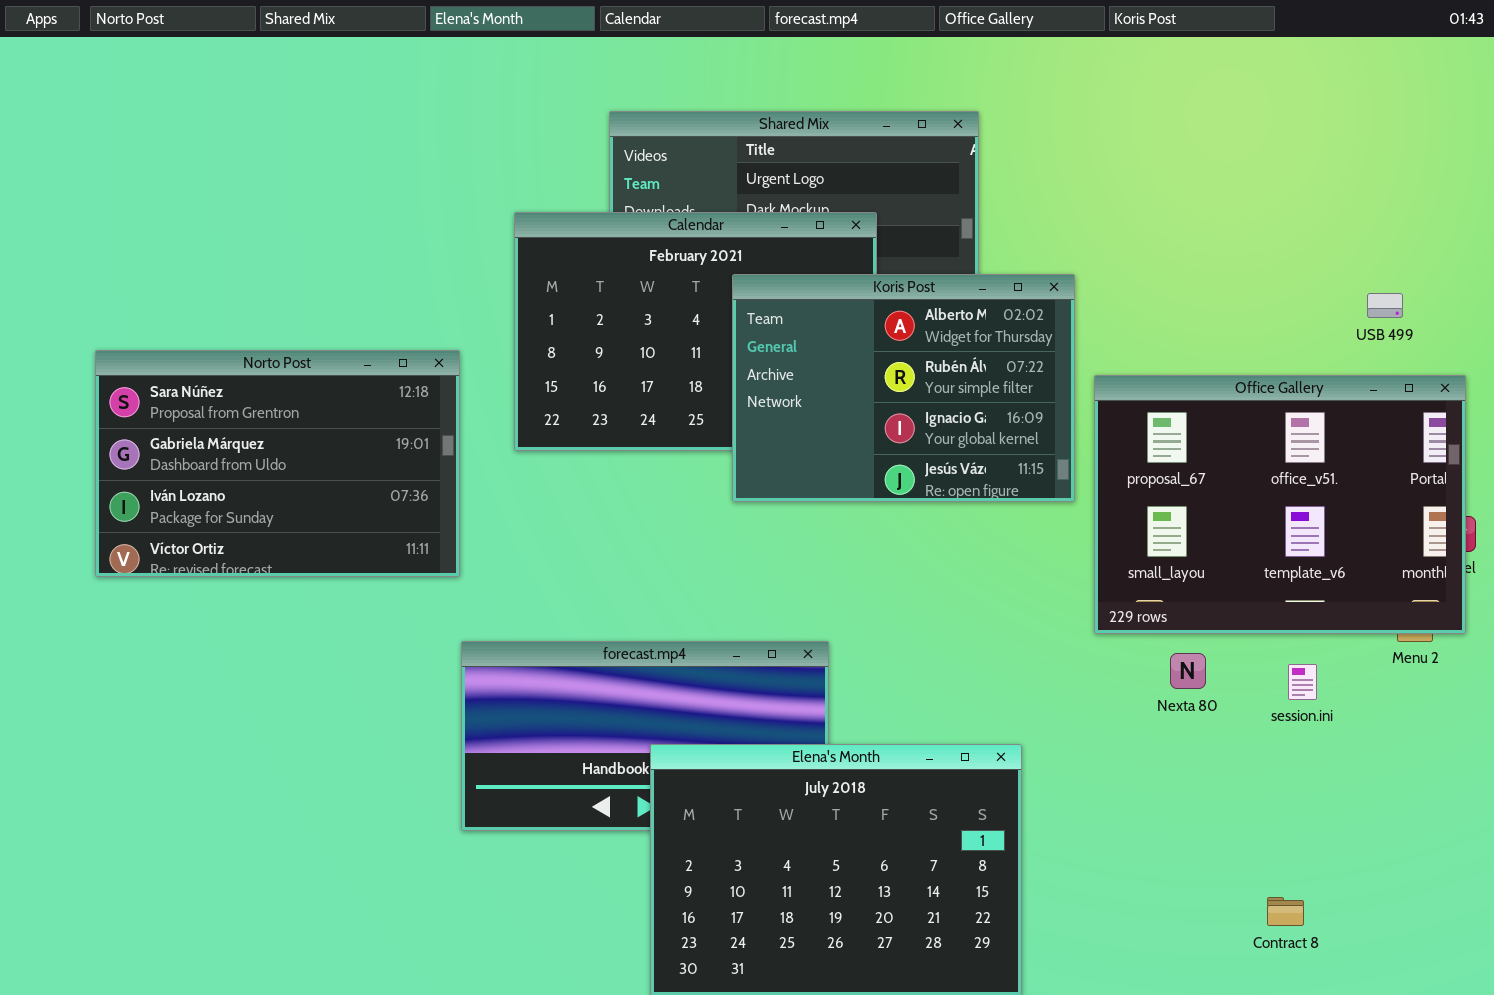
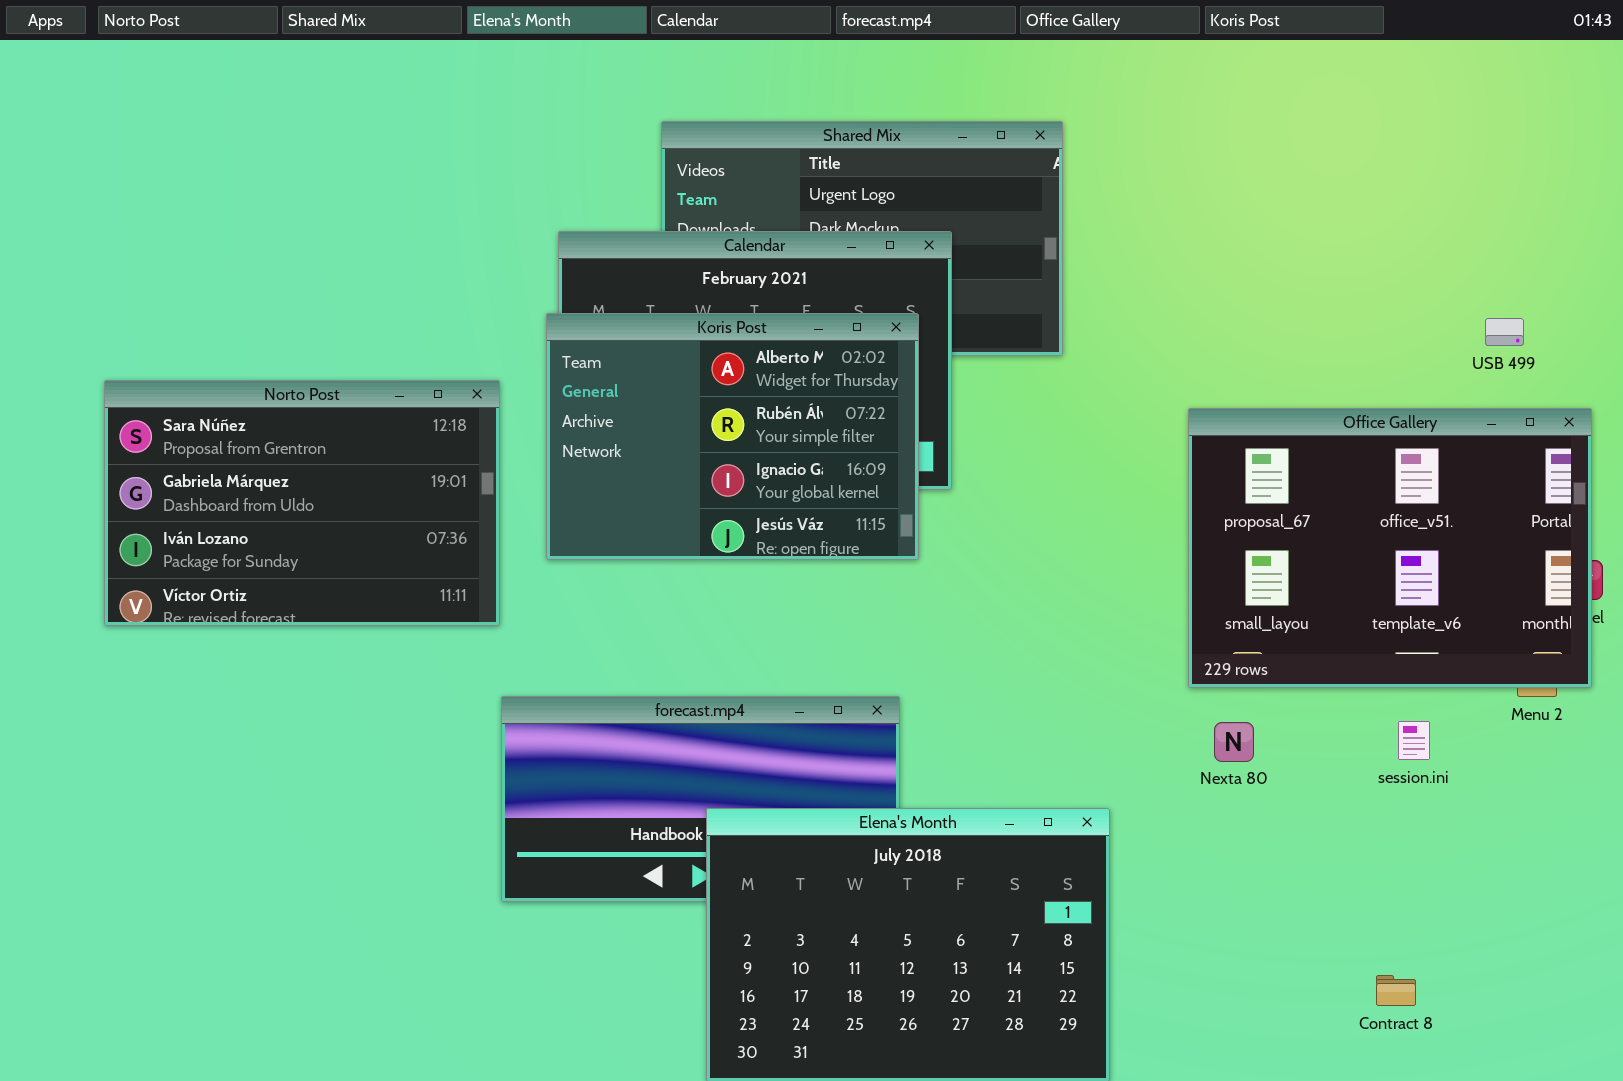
Koris Post: [732,274,1075,502] -> [546,313,919,560], moved
Nexta 80: [1170,653,1206,689] -> [1214,722,1254,762], moved

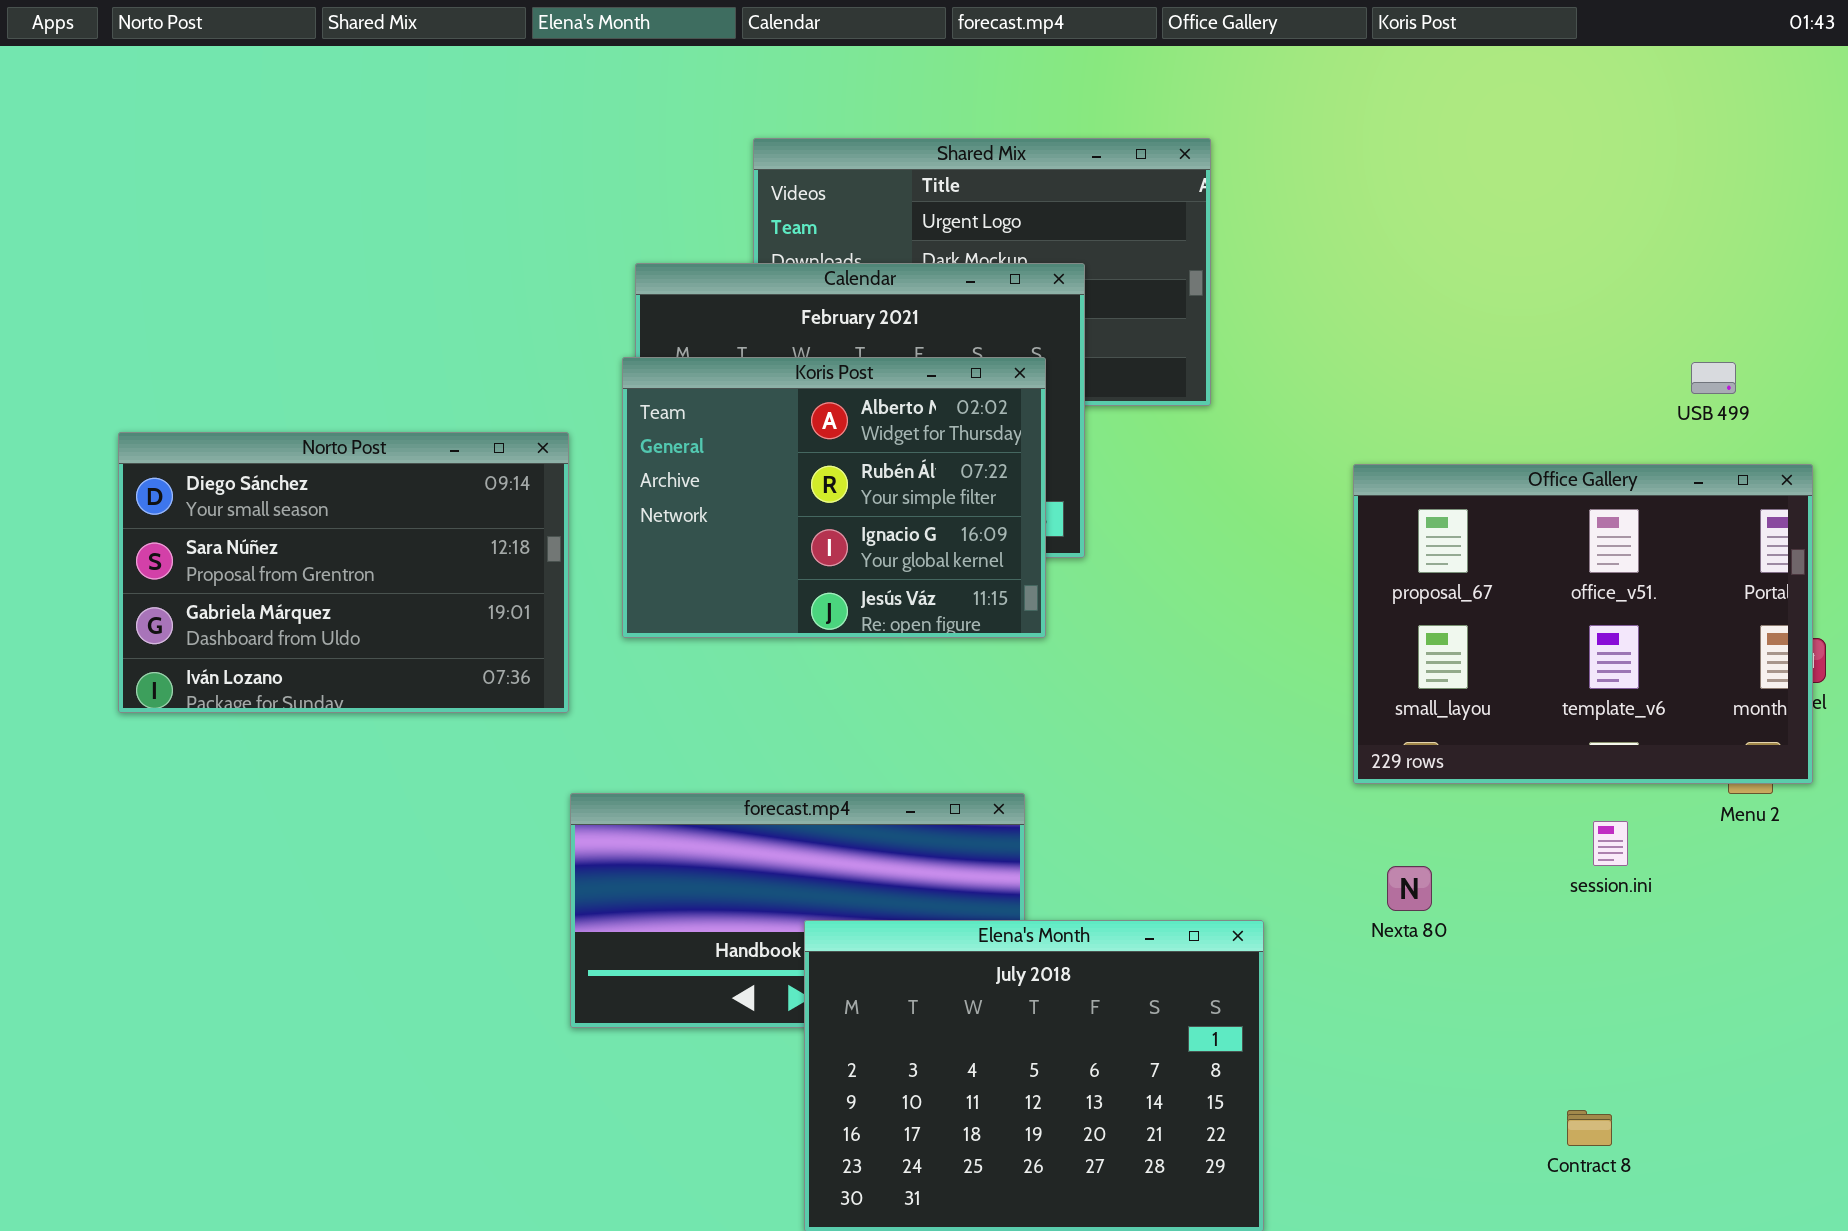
Norto Post: [104,380,500,626] -> [118,432,569,713], scrolled up 1 row
Nexta 80: [1214,722,1254,762] -> [1387,866,1432,911], moved

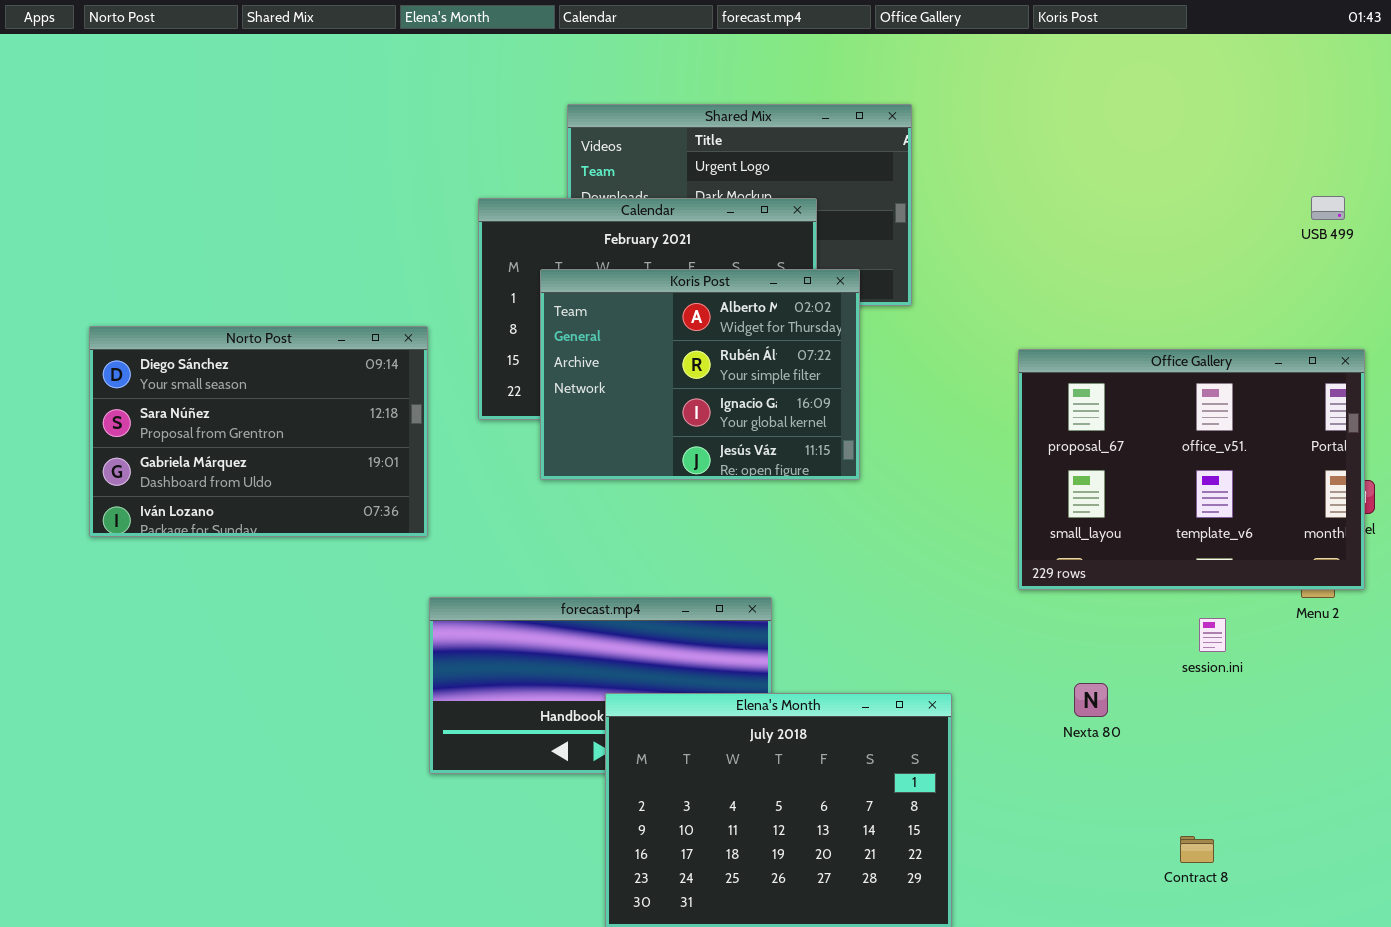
Koris Post: [622,357,1046,638] -> [540,269,860,480], moved
USB 499: [1691,362,1736,394] -> [1311,196,1345,220], moved
Nexta 80: [1387,866,1432,911] -> [1074,683,1108,717], moved

